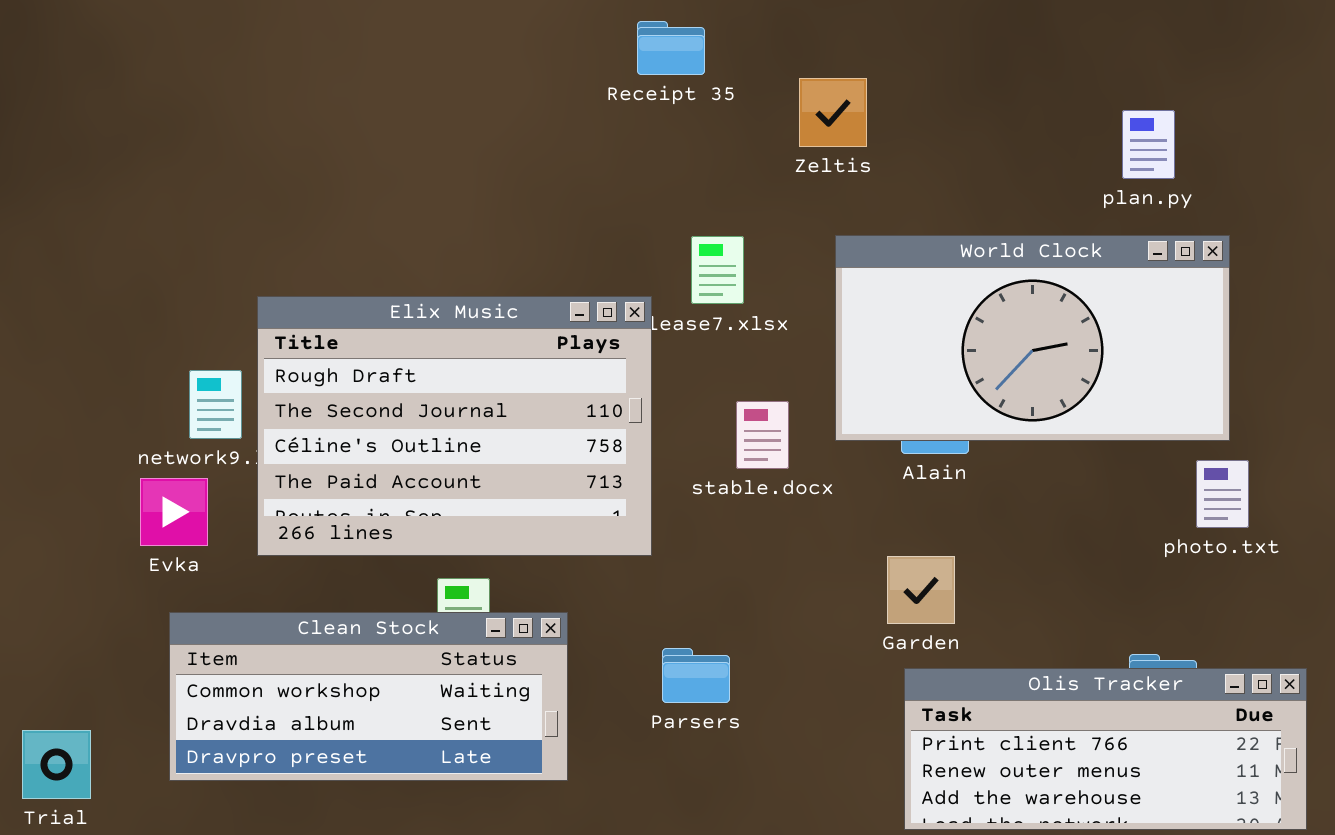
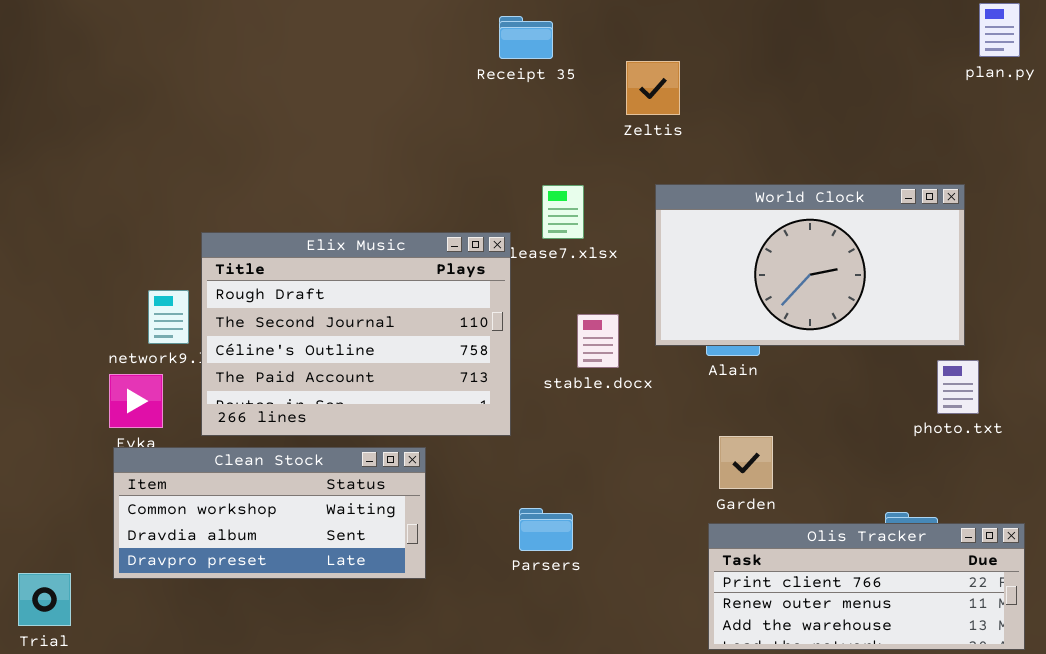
plan.py: [1122,110,1175,179] -> [979,3,1020,57], moved
Garden: [887,556,955,624] -> [719,436,773,489], moved
Clean Stock: [169,612,568,781] -> [113,447,426,579], moved

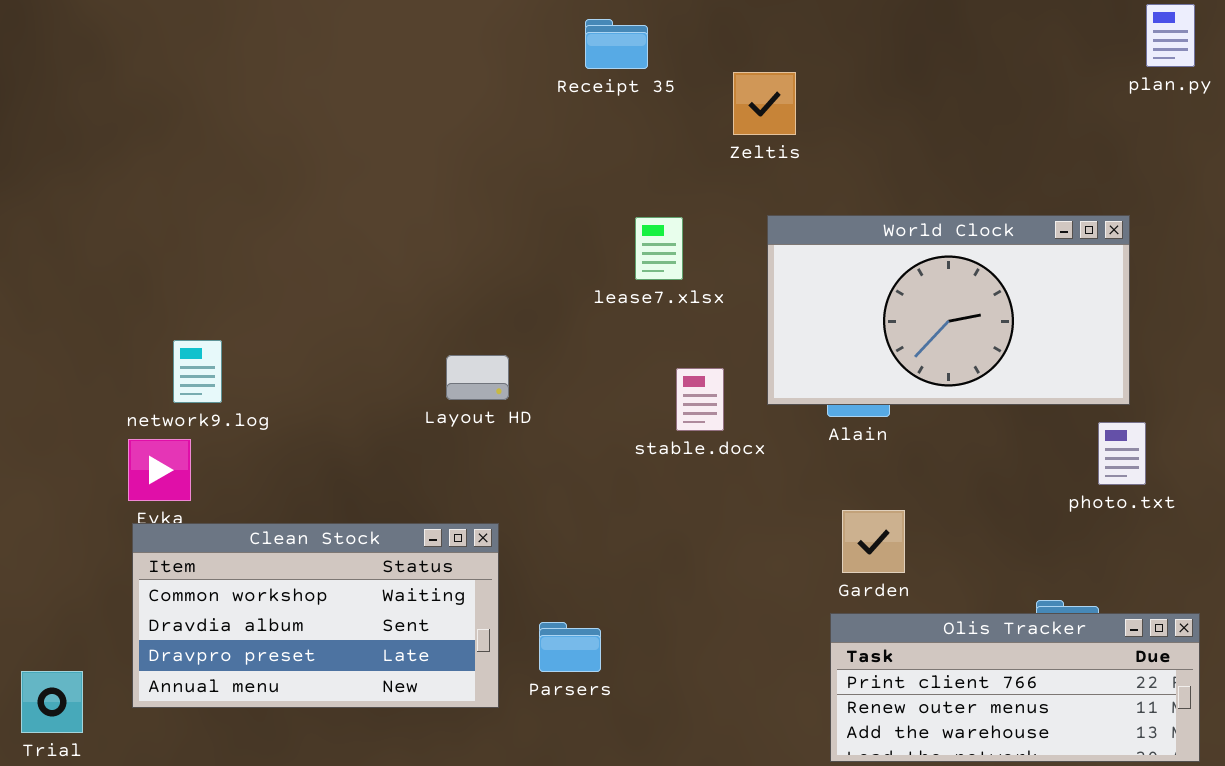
Elix Music: [201,232,511,436] -> none, closed
Clean Stock: [113,447,426,579] -> [132,523,499,708], resized
Parsers: [519,508,573,551] -> [539,622,601,672], moved

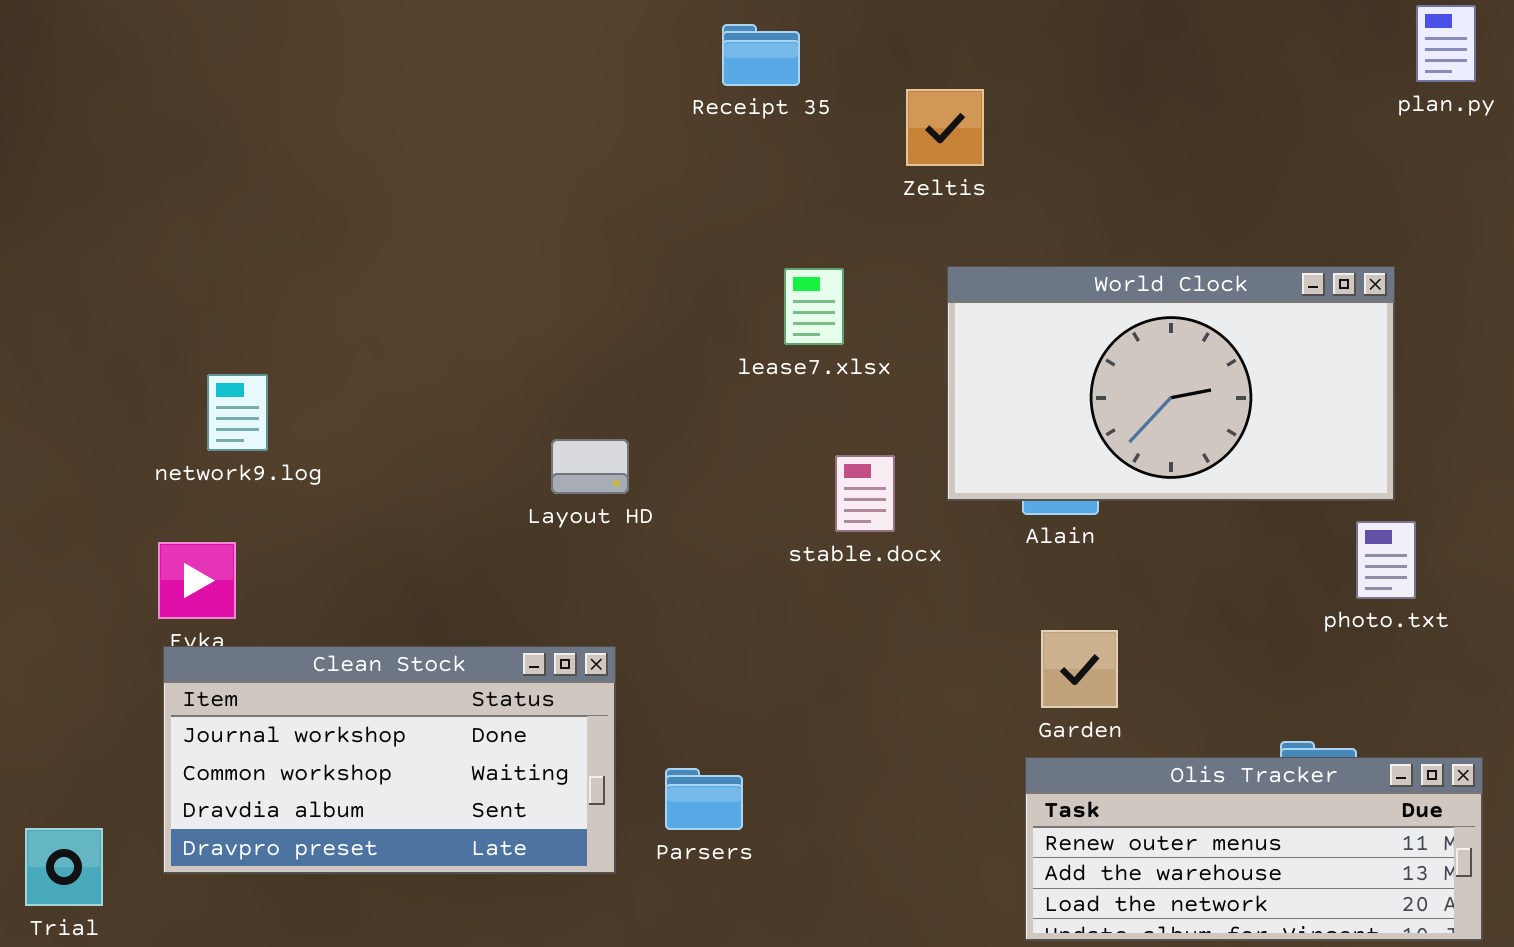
network9.log: [173,340,222,403] -> [207,374,268,451], moved
Clean Stock: [132,523,499,708] -> [163,646,616,874], scrolled up 1 row
Olis Tracker: [830,613,1200,762] -> [1025,757,1483,941], scrolled down 1 row

